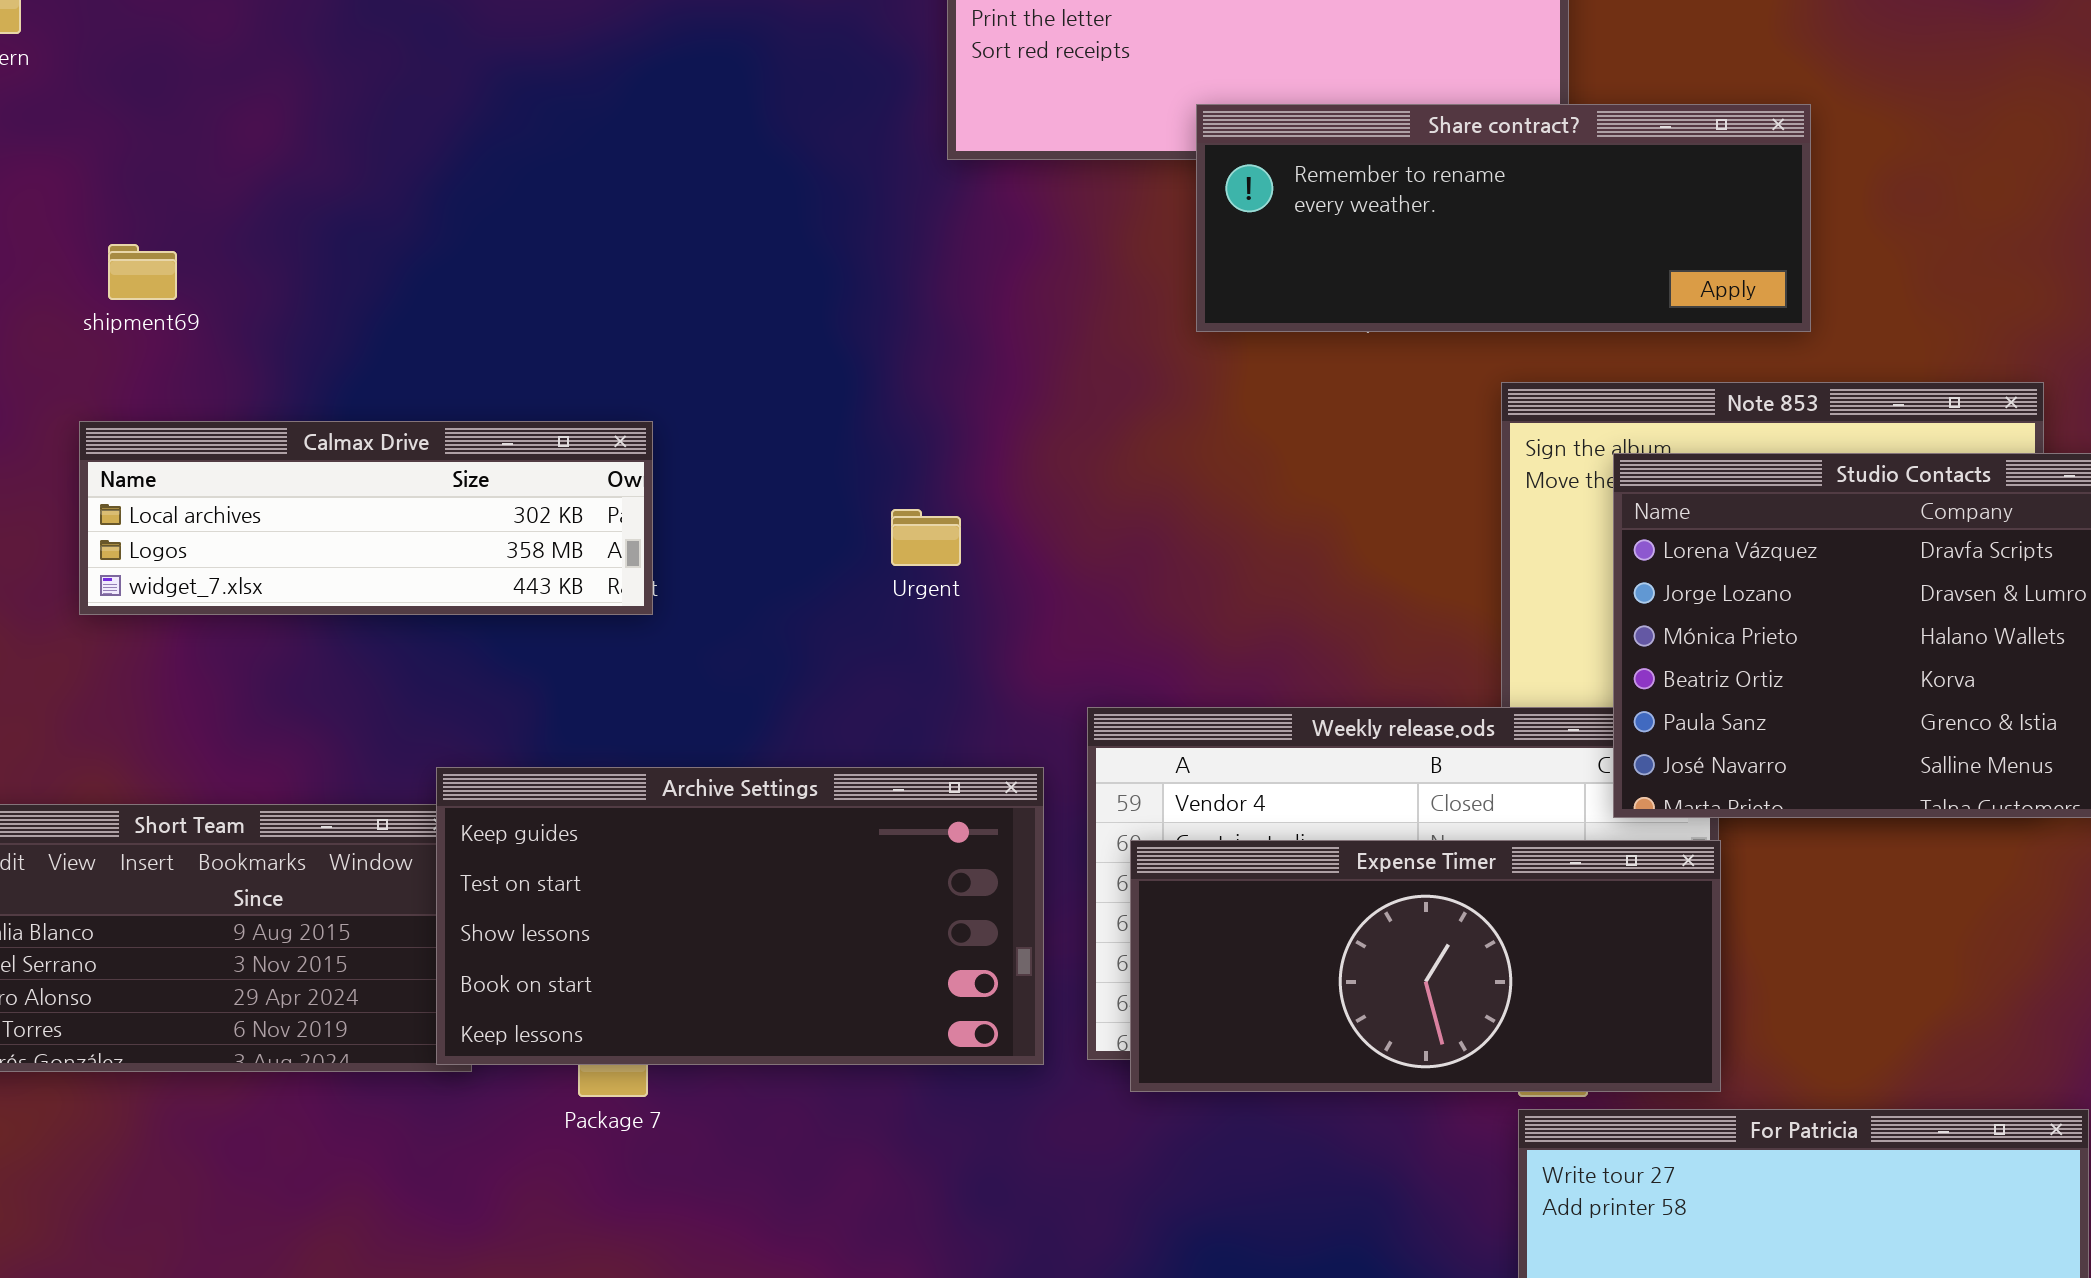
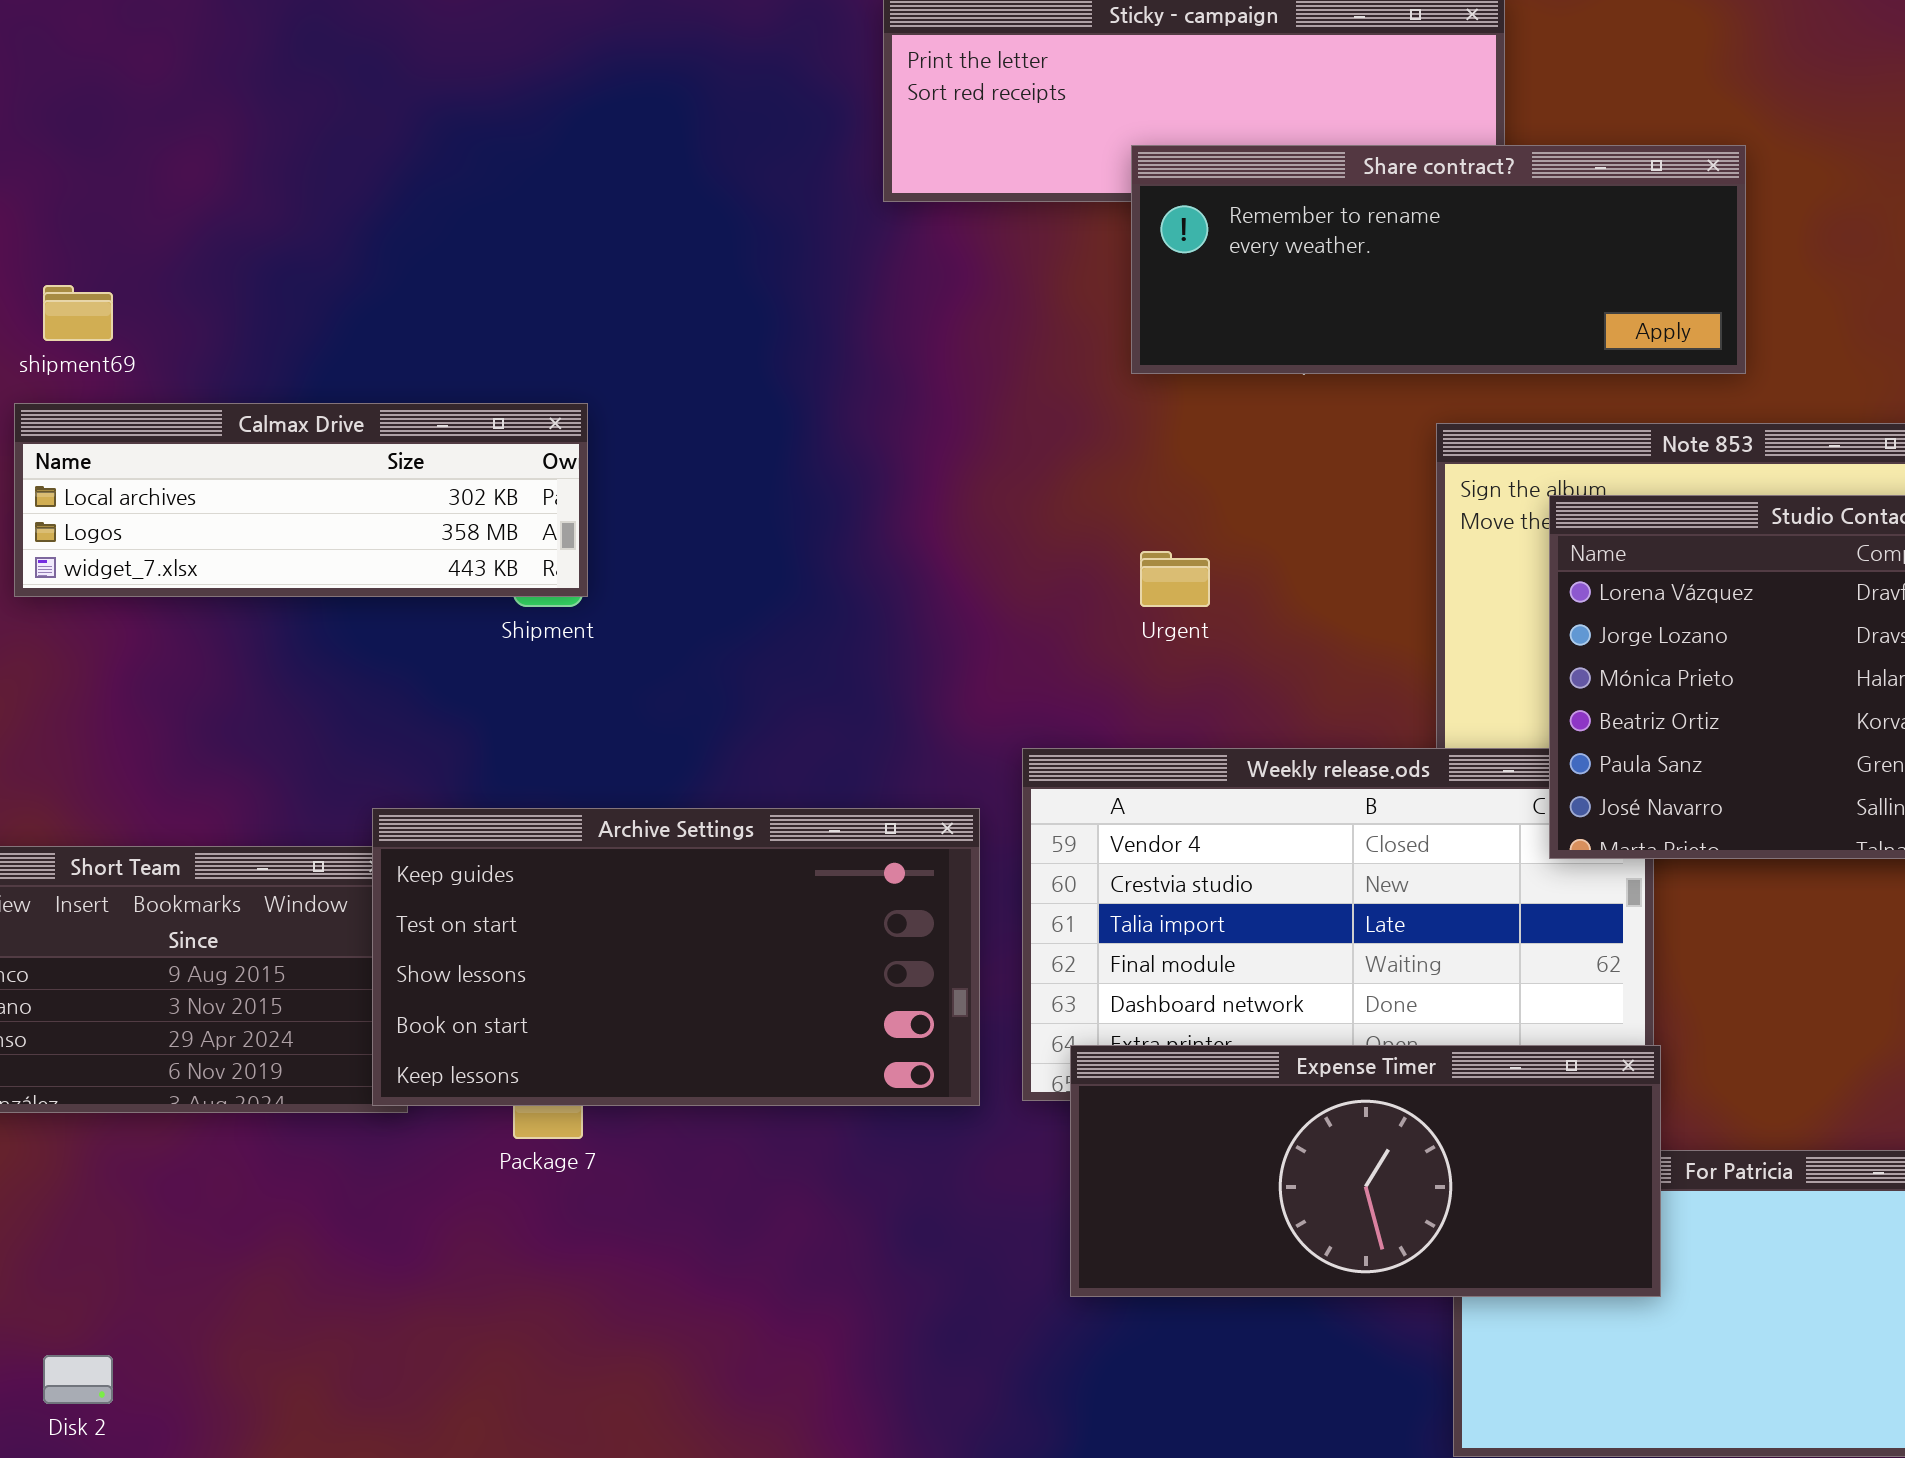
Calmax Drive: [79,421,653,615] -> [14,403,588,597], moved
Urgent: [891,509,961,566] -> [1140,551,1210,607], moved
Expense Timer: [1130,840,1721,1092] -> [1070,1045,1661,1297], moved

